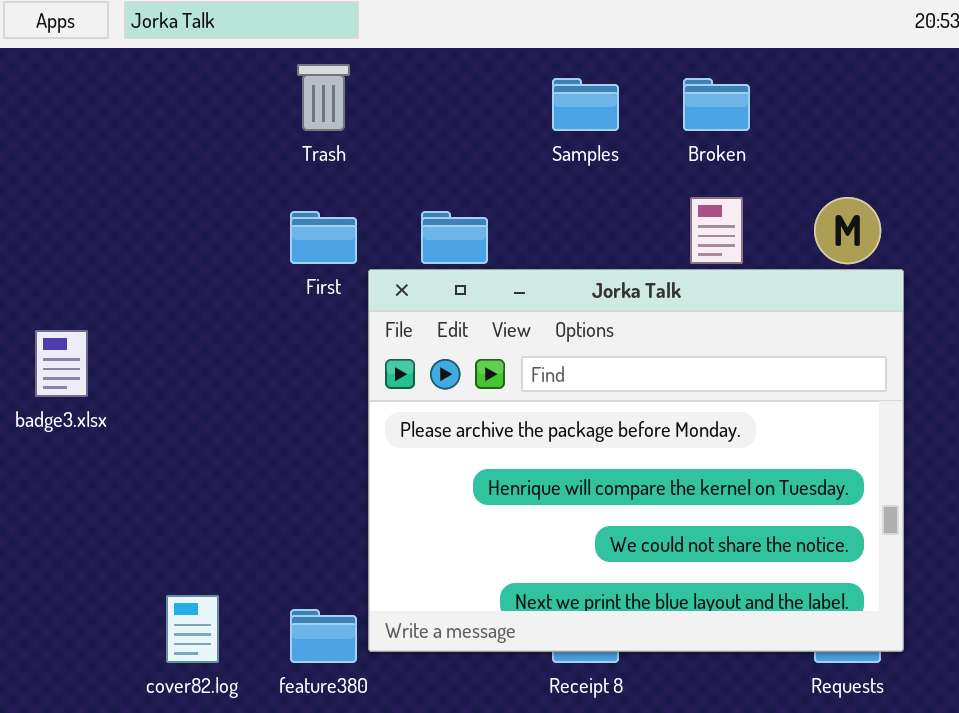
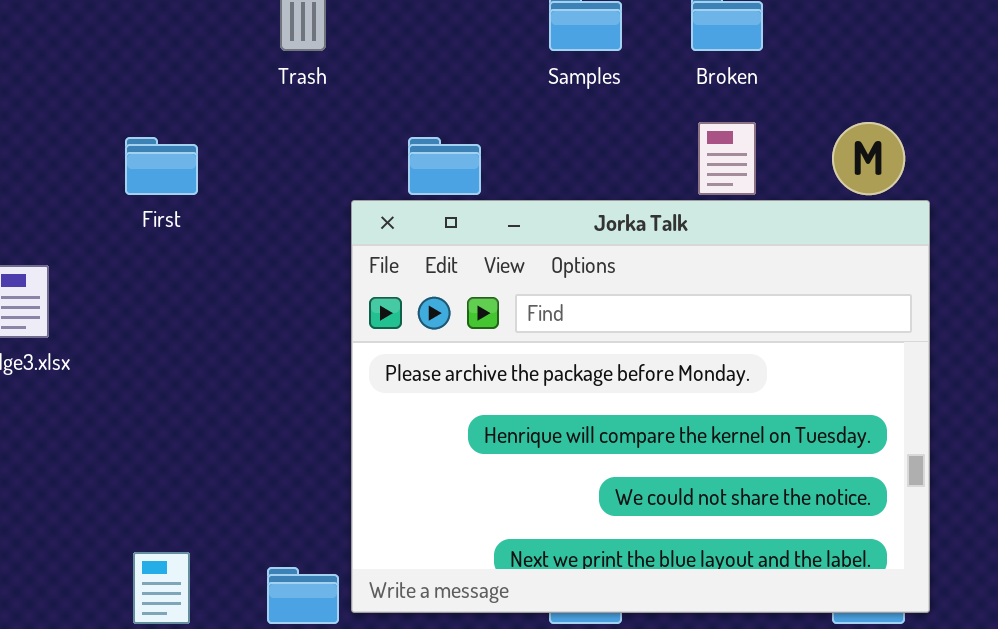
First: [290,211,357,264] -> [125,137,198,195], moved

